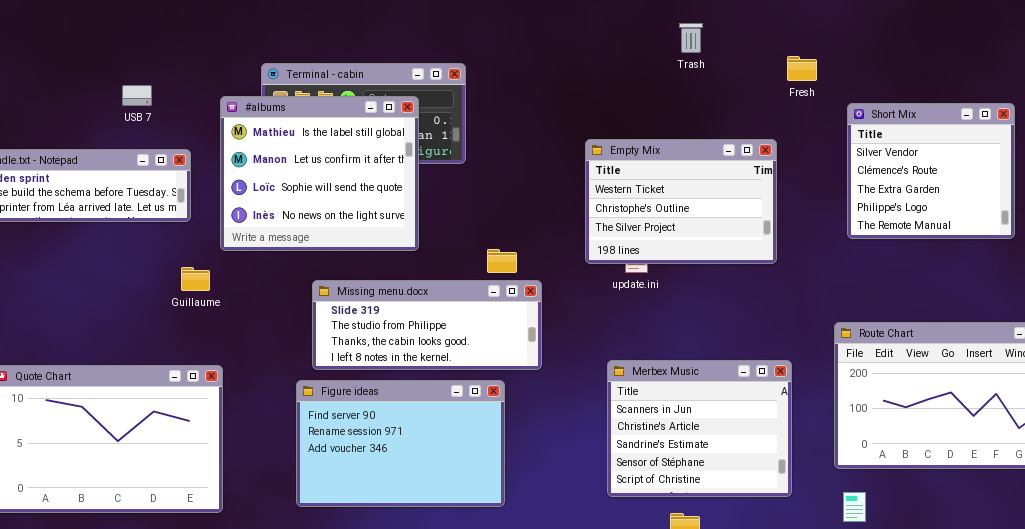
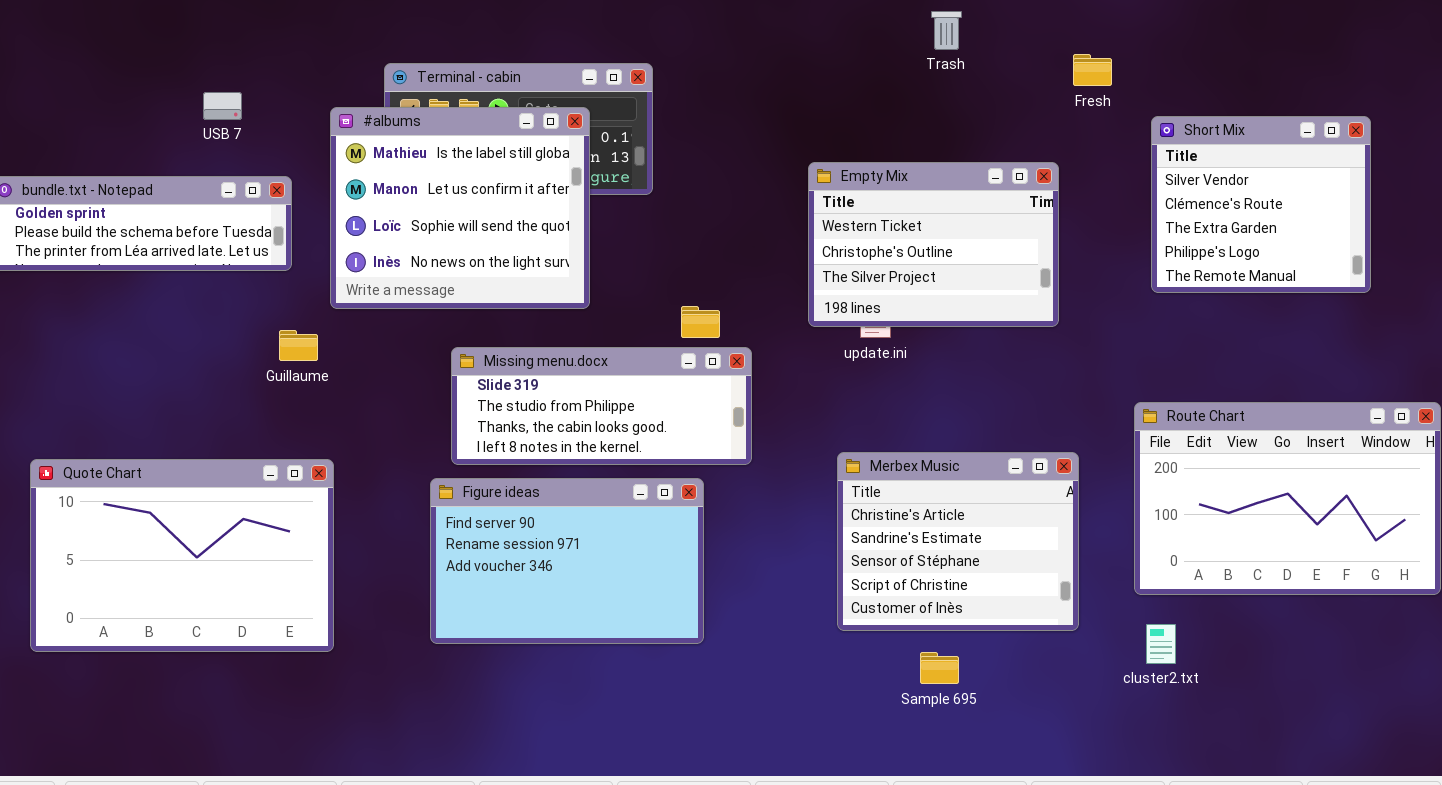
Merbex Music: [607,360,792,497] -> [837,452,1079,631], scrolled down 1 row

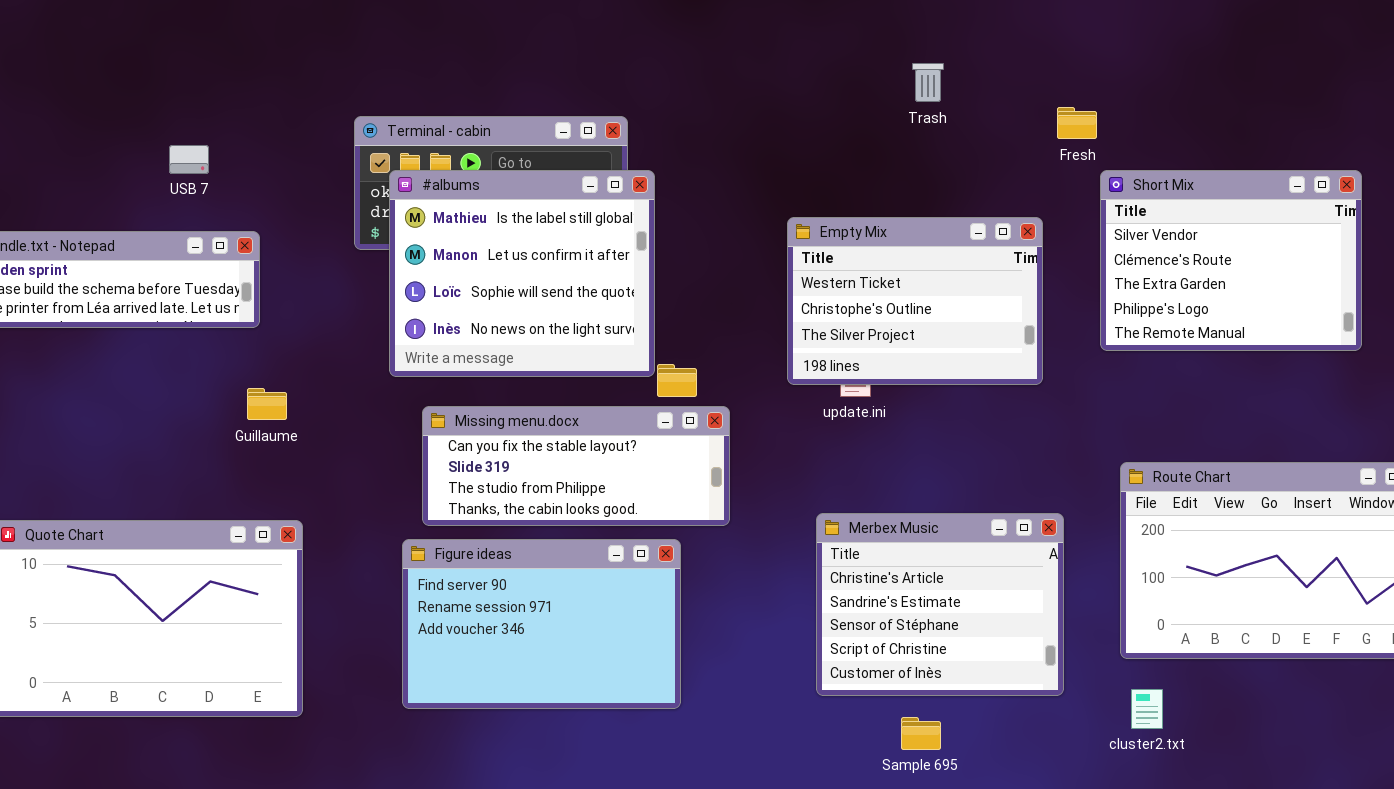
#albums: [330,107,590,309] -> [389,170,655,377], moved
Short Mix: [1151,116,1371,293] -> [1100,170,1362,351], resized
Missing menu.docx: [451,347,752,465] -> [422,406,730,526], scrolled up 1 row

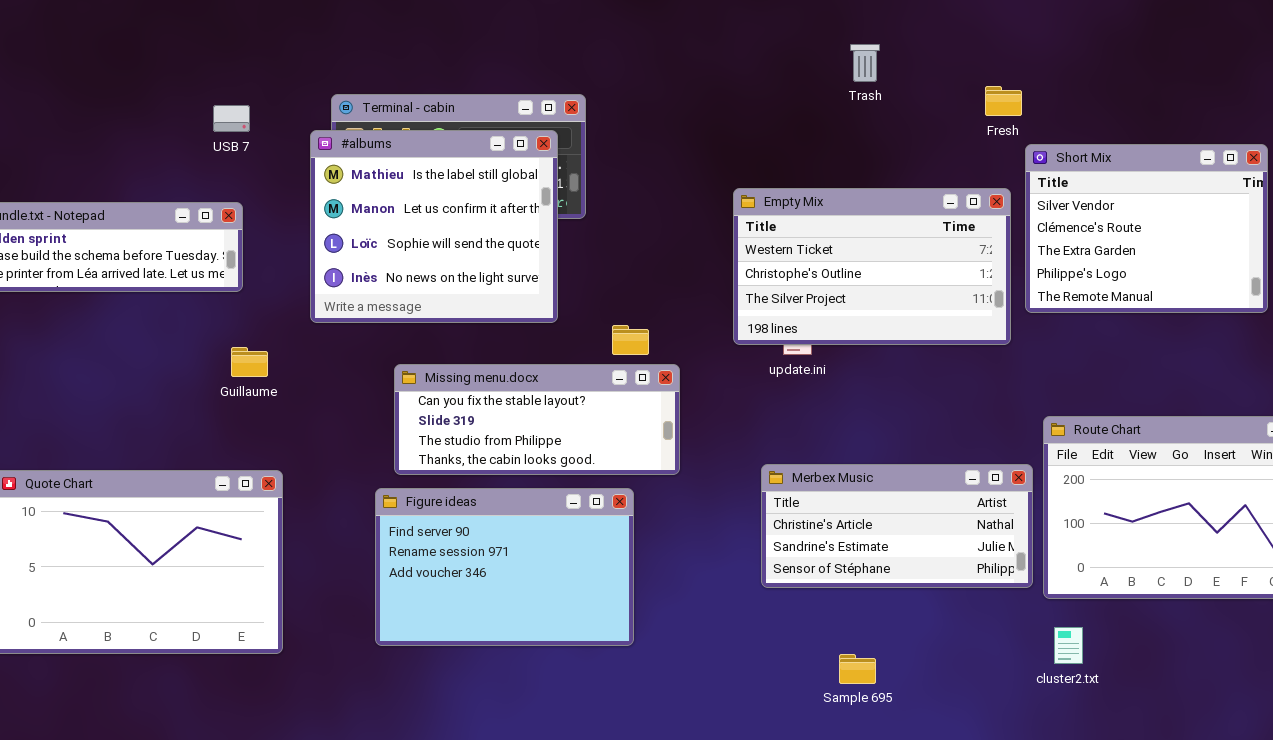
USB 7: [169,145,209,174] -> [213,105,250,132], moved
#albums: [389,170,655,377] -> [310,130,558,323], moved
Empty Mix: [787,217,1043,385] -> [733,188,1011,345], resized
Merbex Music: [816,513,1064,696] -> [761,464,1033,588], resized

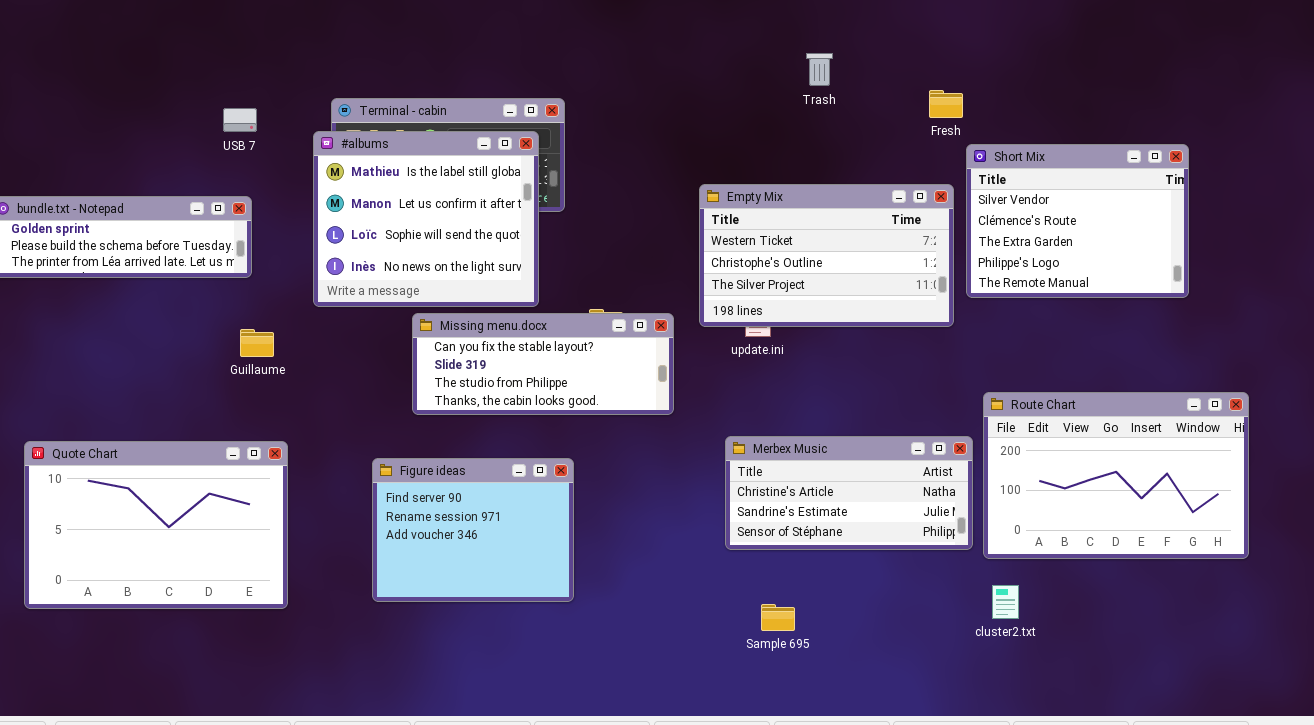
Missing menu.docx: [394,364,680,475] -> [412,313,674,415], moved
Figure ideas: [375,488,634,646] -> [372,458,574,602], resized
Sample 695: [839,654,876,684] -> [761,604,795,631], moved

